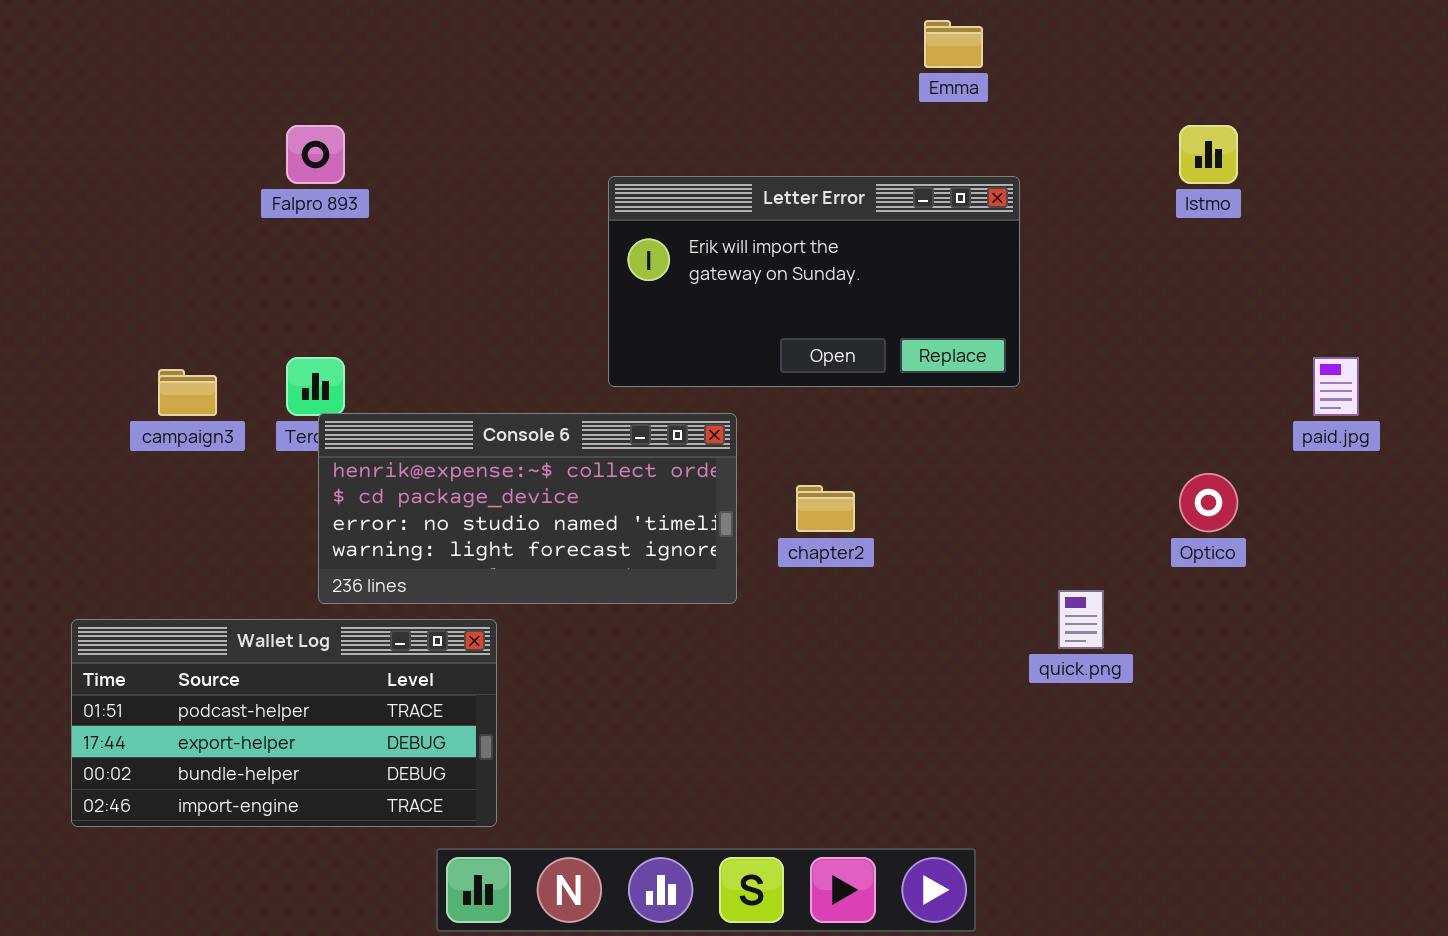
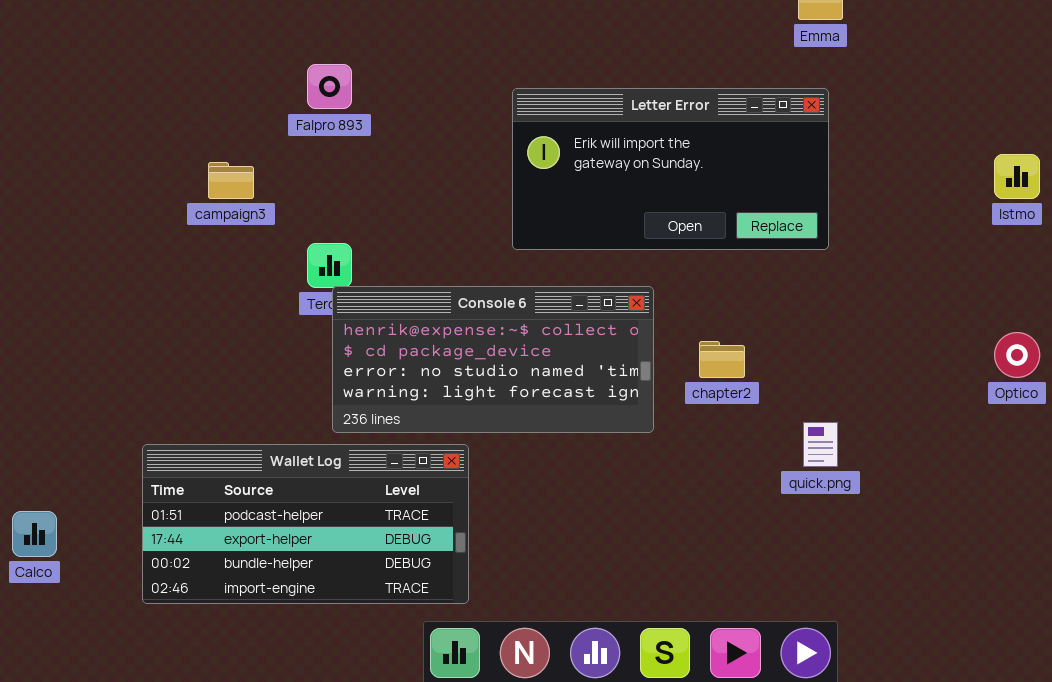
Istmo: [1179,125,1238,184] -> [994,154,1040,199], moved
Letter Error: [608,176,1020,387] -> [512,88,829,250], moved
campaign3: [158,369,217,416] -> [208,162,254,199], moved
quick.png: [1058,590,1104,649] -> [803,422,838,467], moved

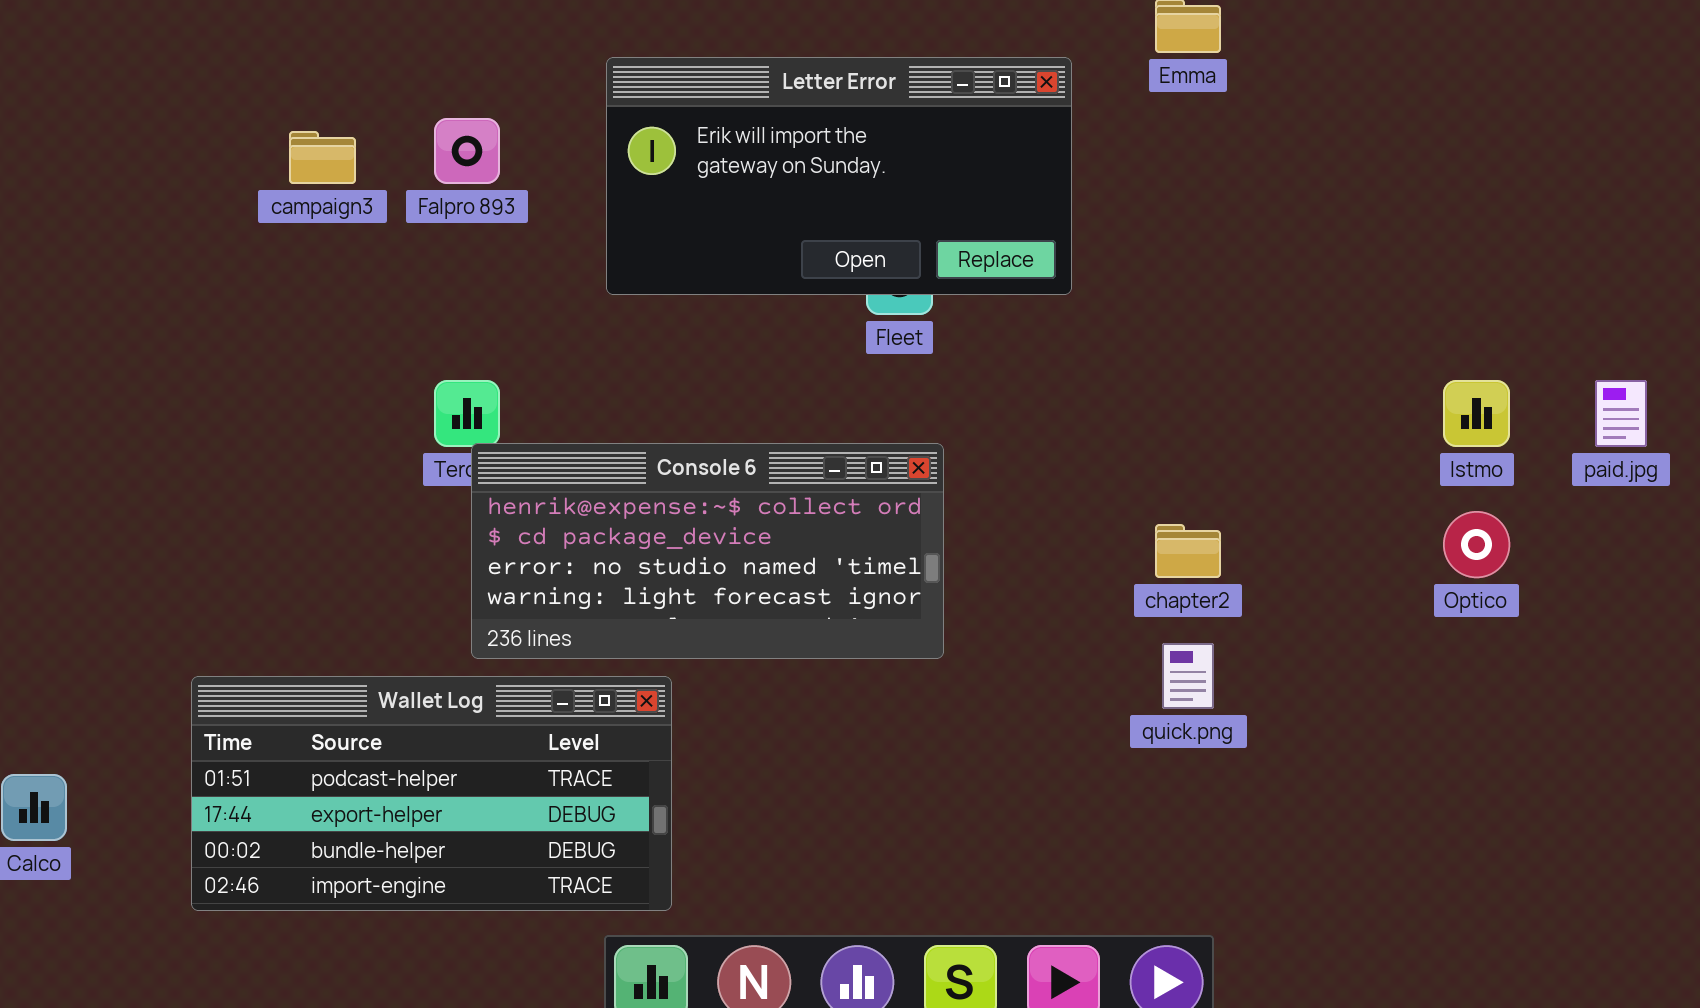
Letter Error: [512,88,829,250] -> [606,57,1072,295], moved
Istmo: [994,154,1040,199] -> [1443,380,1510,447], moved
campaign3: [208,162,254,199] -> [289,131,356,184], moved
chapter2: [699,341,745,378] -> [1155,524,1221,578], moved

